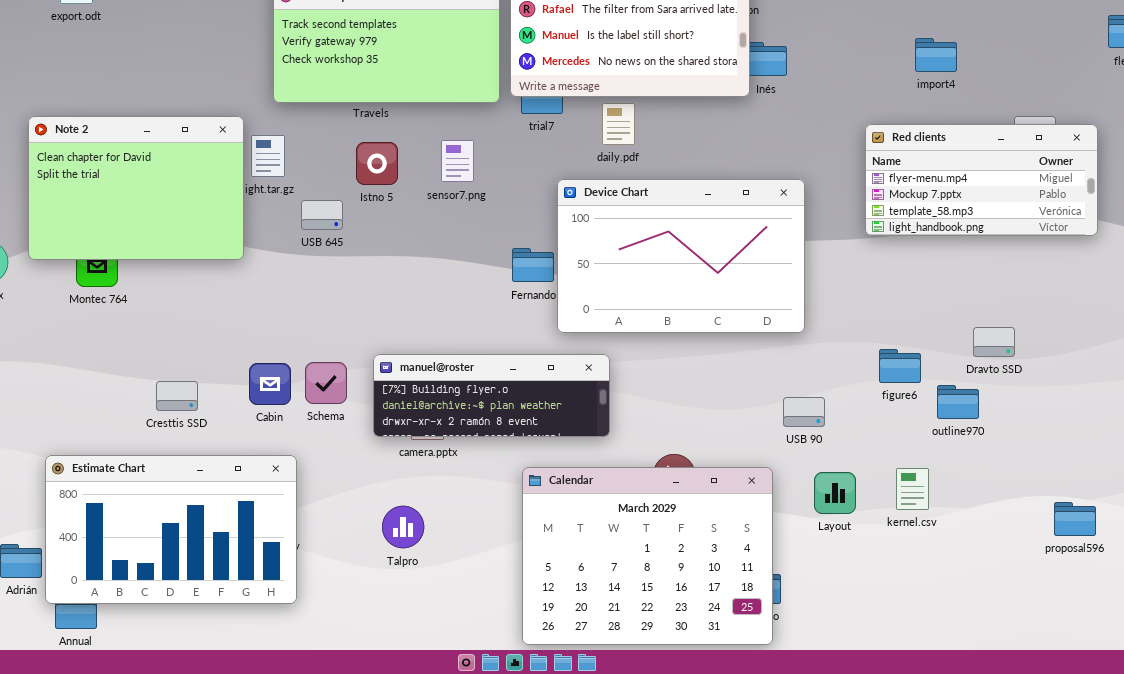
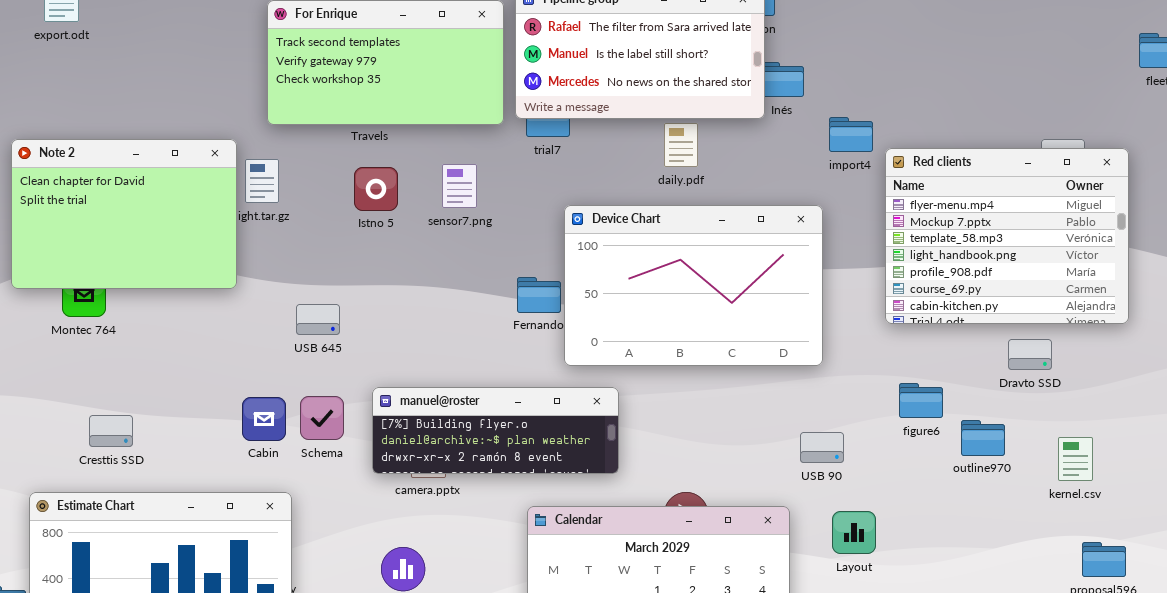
import4: [915,38,957,72] -> [829,117,873,152], moved
daily.pdf: [602,103,635,145] -> [664,123,698,167], moved
Red clients: [865,124,1098,236] -> [885,148,1129,324], resized
USB 645: [301,200,343,230] -> [296,304,340,335], moved
Dravto SSD: [973,327,1015,357] -> [1008,339,1052,370], moved
Cresttis SSD: [156,381,198,411] -> [89,415,133,447], moved
kernel.csv: [896,468,929,510] -> [1058,437,1093,481], moved

